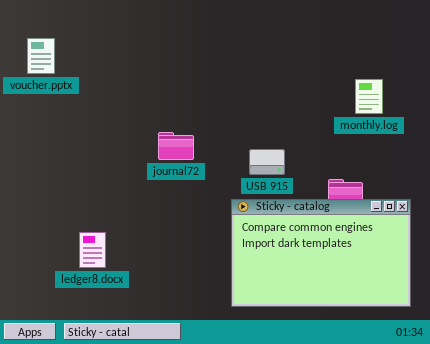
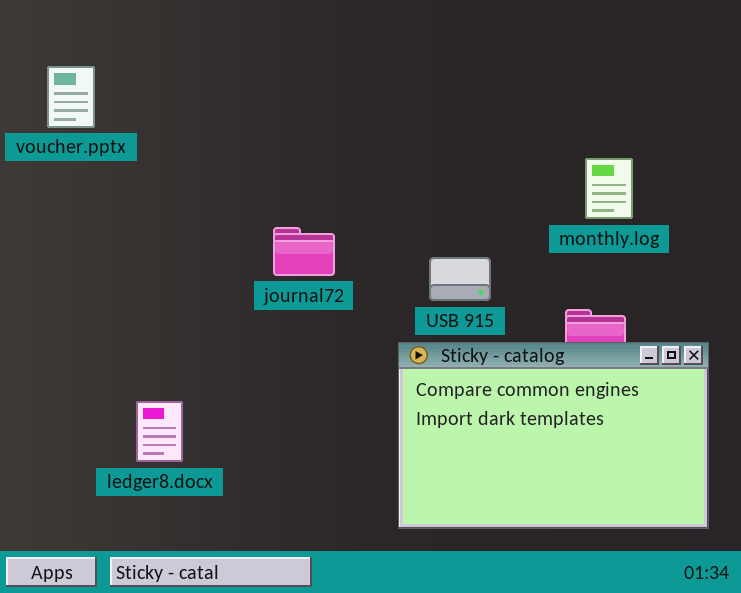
monthly.log: [355,79,383,114] -> [585,158,633,219], moved

